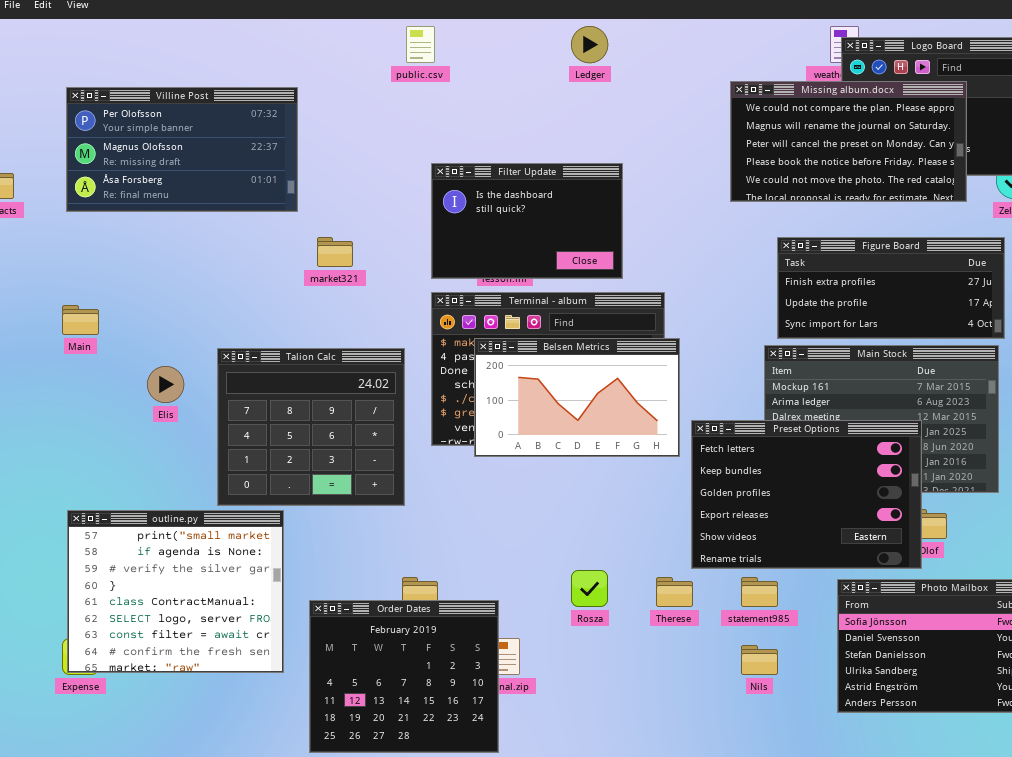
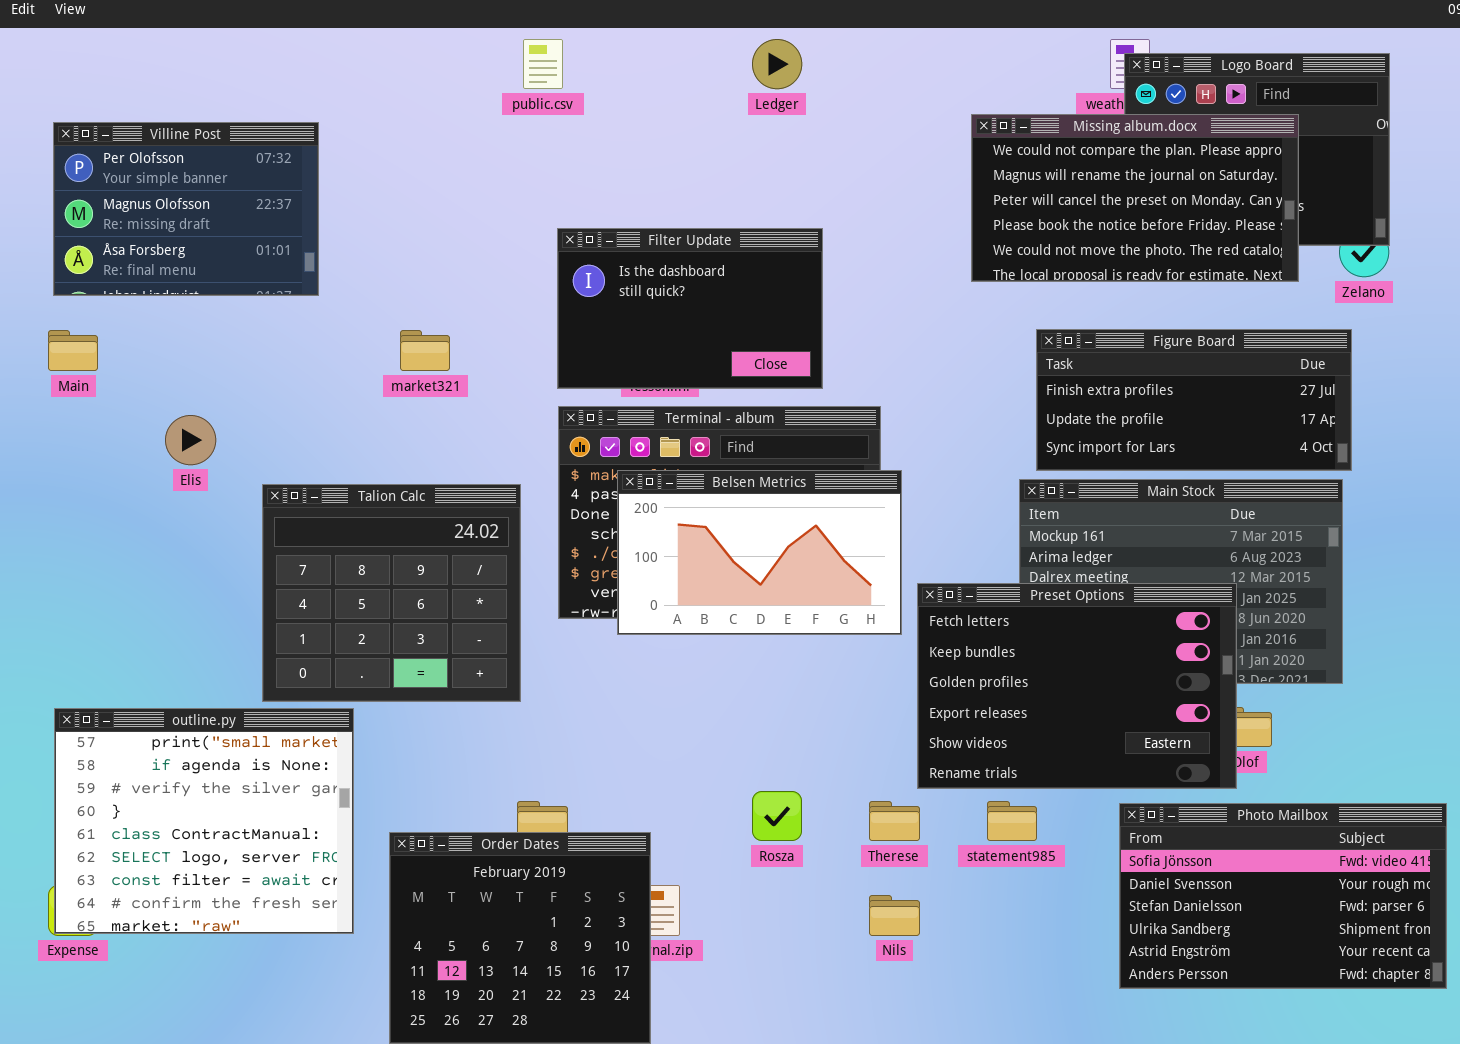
Villine Post: [66,87,298,212] -> [53,122,319,296], resized
Main: [62,305,99,335] -> [48,330,98,371], moved
Elis: [147,366,184,403] -> [165,415,216,465], moved
Nils: [741,645,778,675] -> [869,895,920,936], moved

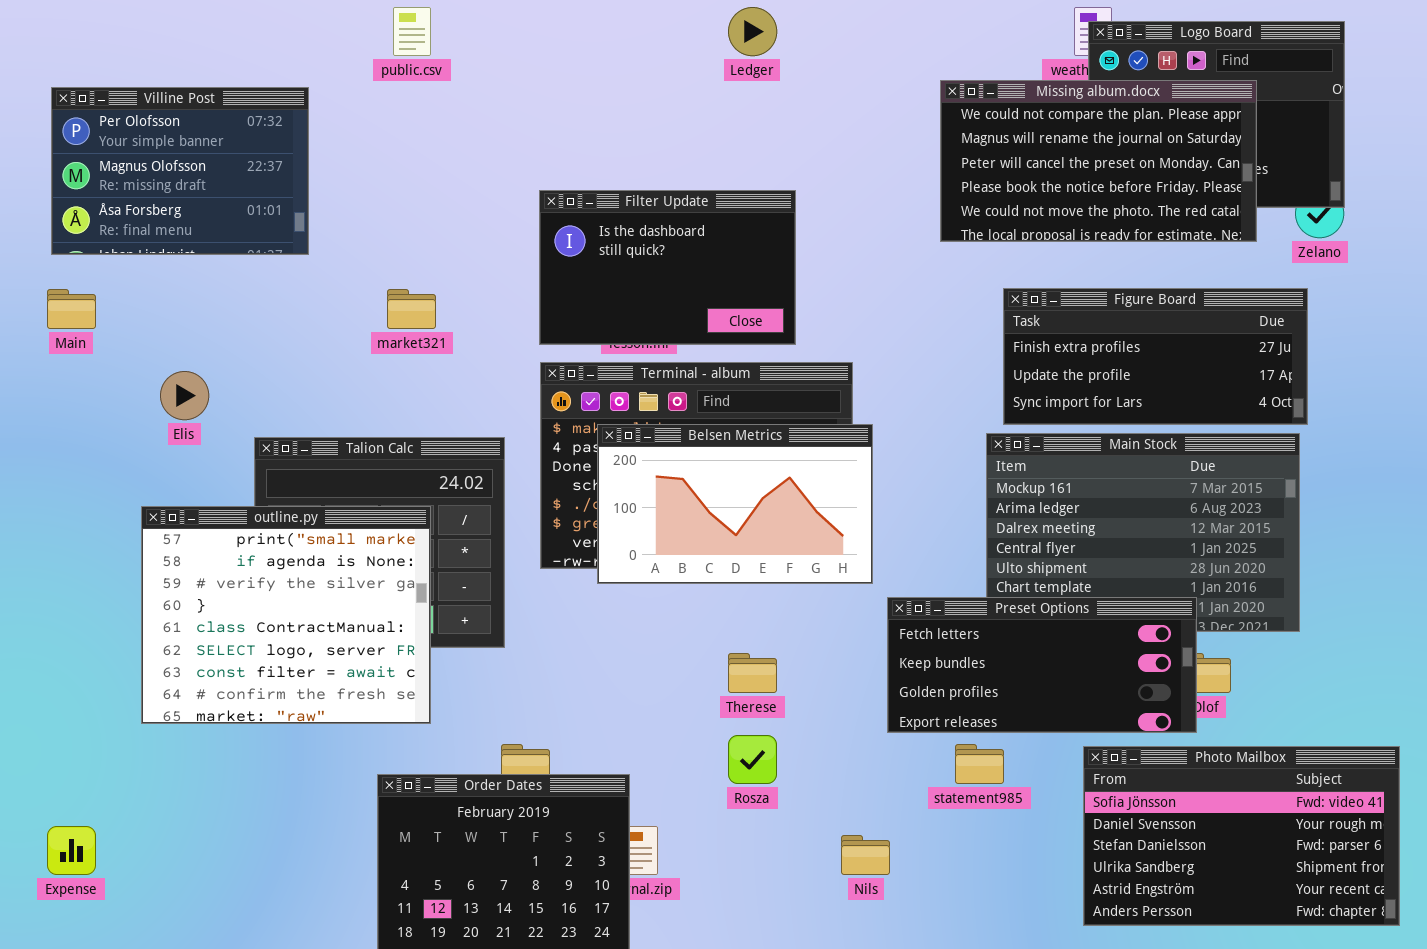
public.csv: [523,39,563,89] -> [393,7,431,56], moved
Preset Options: [917,583,1237,789] -> [887,597,1197,733], resized
outline.py: [54,708,354,934] -> [141,506,431,724], moved
Therese: [869,801,920,841] -> [728,653,777,693], moved

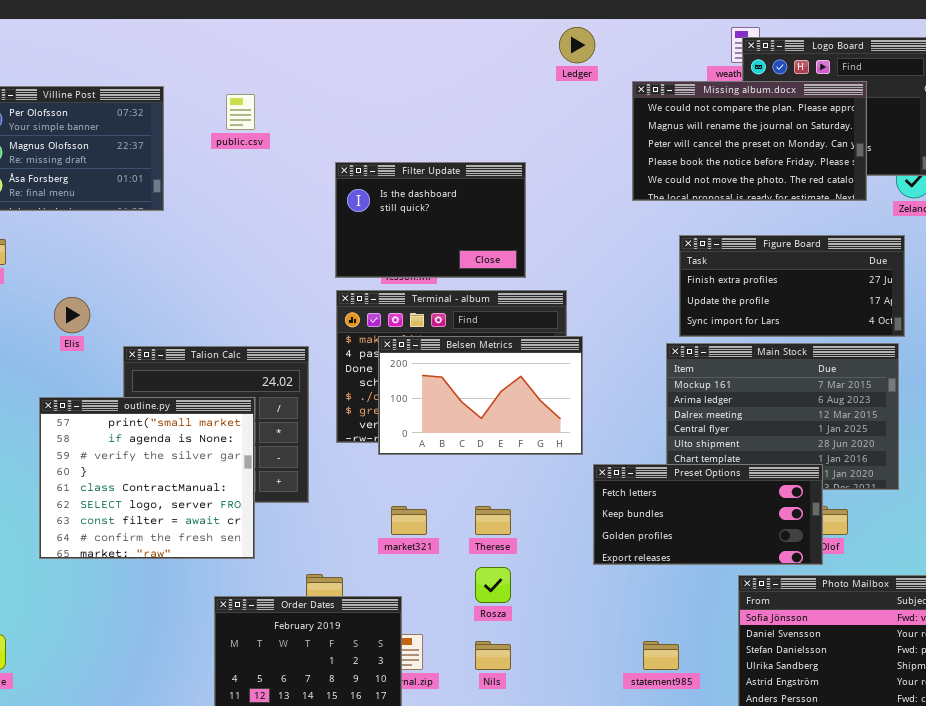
public.csv: [393,7,431,56] -> [226,94,255,130], moved
Ledger: [728,7,777,56] -> [559,27,595,63], moved
market321: [387,289,436,329] -> [391,506,427,535], moved
statement985: [955,744,1004,784] -> [643,641,679,670], moved
Nils: [841,835,890,875] -> [475,641,511,670], moved

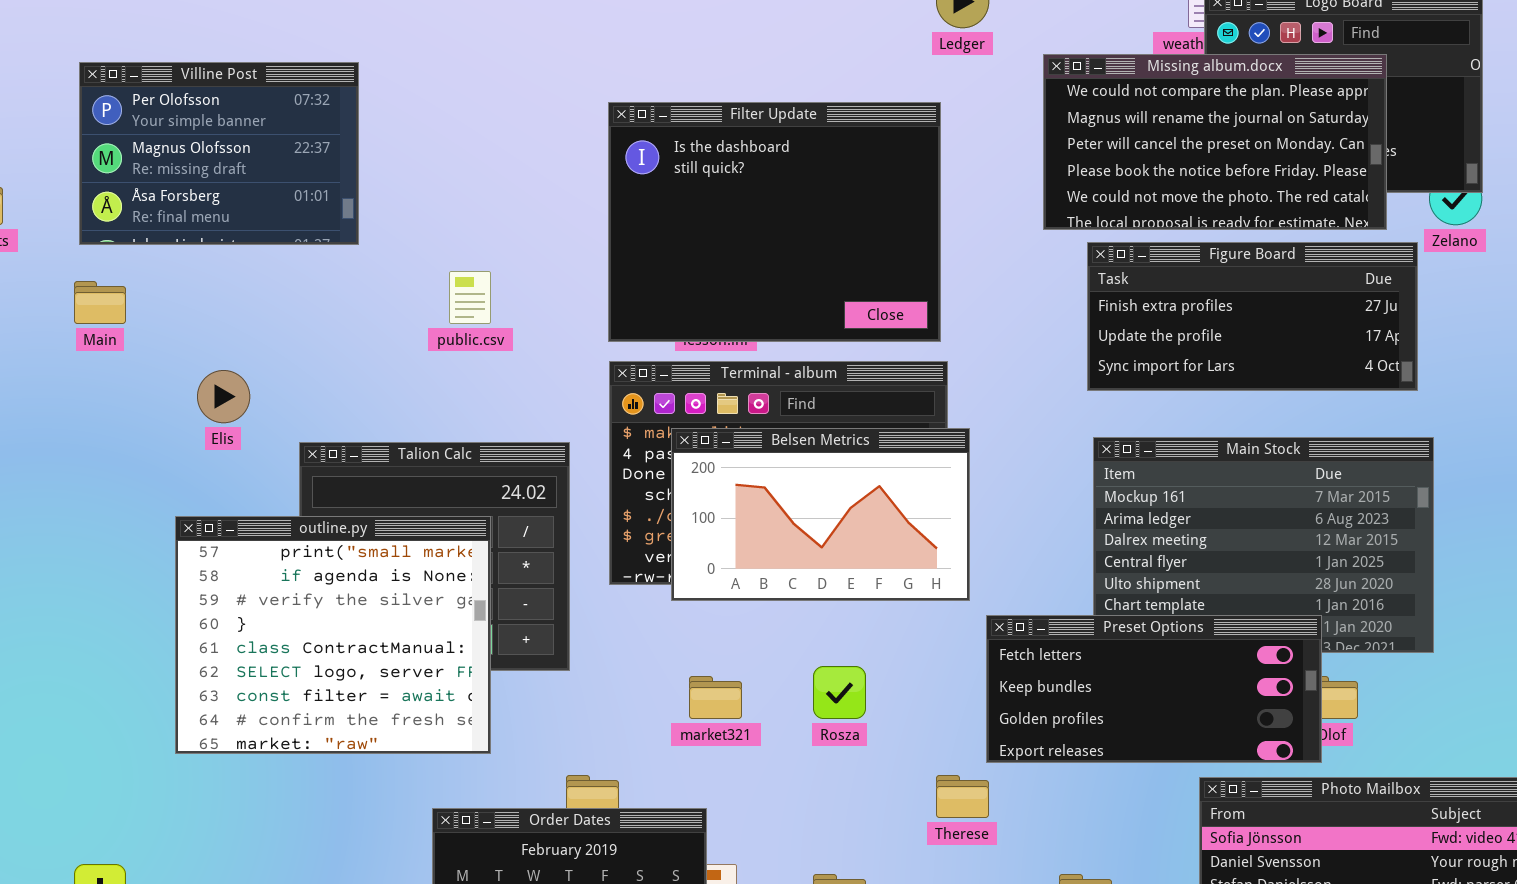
public.csv: [226,94,255,130] -> [449,271,491,324], moved
Filter Update: [335,162,526,278] -> [608,102,941,342], resized
Figure Board: [679,235,905,337] -> [1087,242,1418,391], moved
Therese: [475,506,511,535] -> [936,775,989,818], moved
Rosza: [475,567,511,603] -> [813,666,866,719], moved

